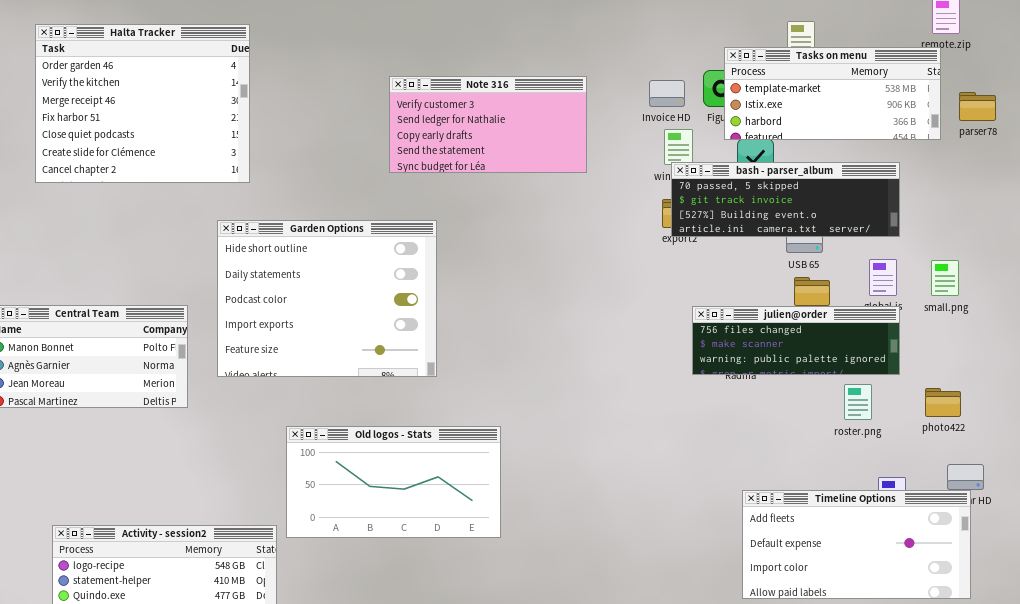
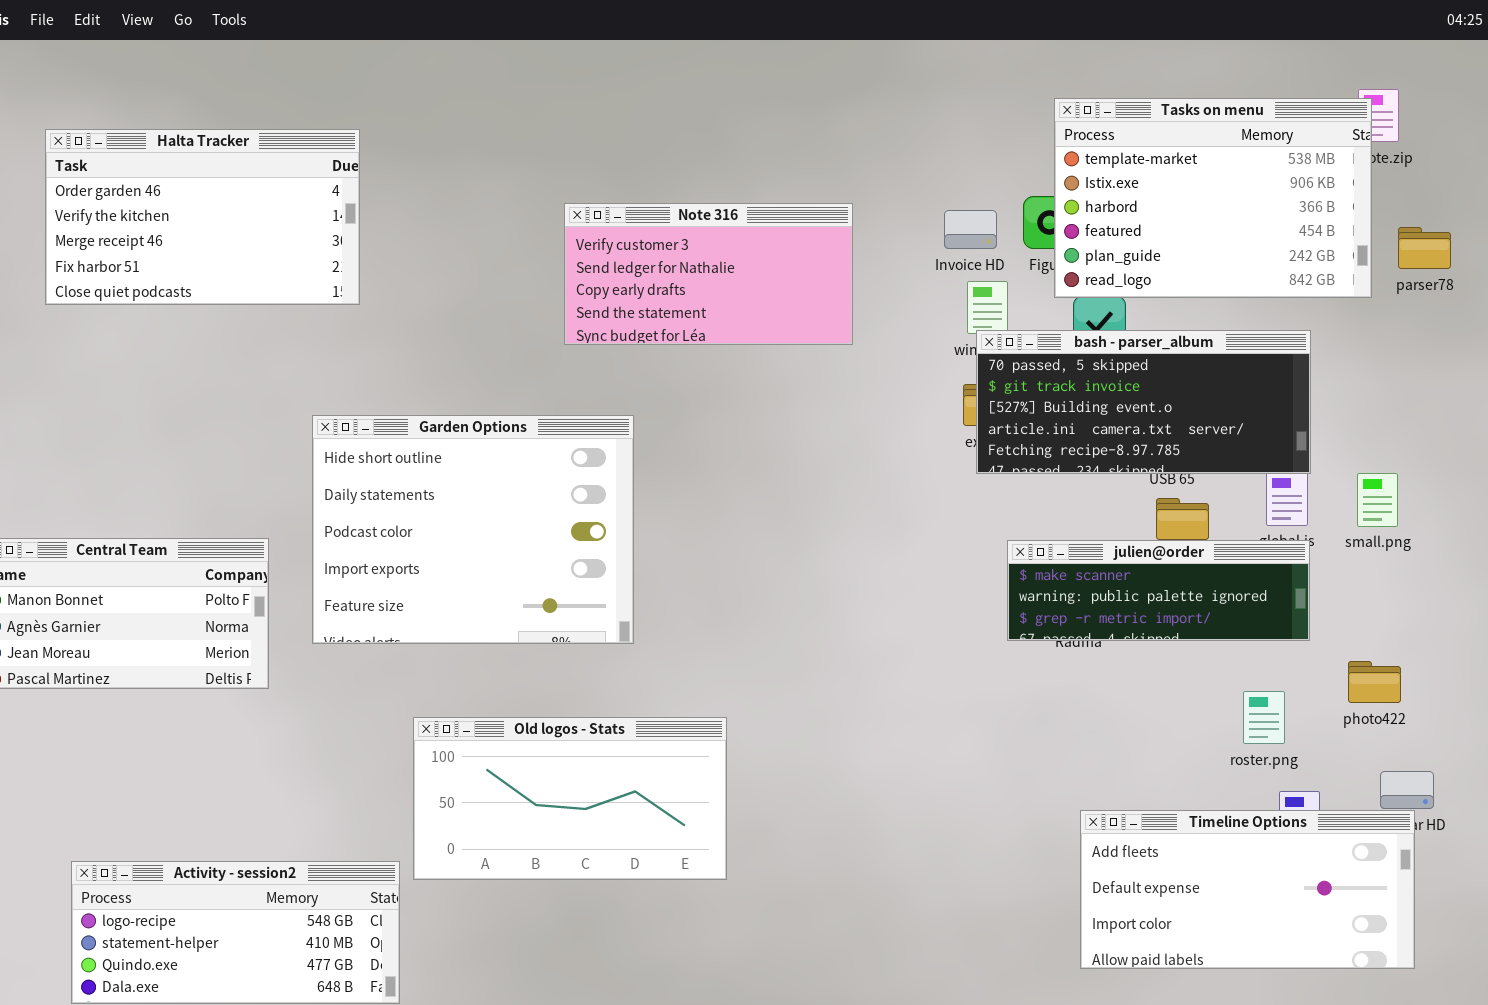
Halta Tracker: [35,24,250,183] -> [45,129,360,305], resized
Tasks on menu: [724,47,941,140] -> [1054,98,1372,298], resized
bash - parser_album: [671,162,900,237] -> [976,330,1311,474], resized
julien@order: [692,306,900,375] -> [1007,540,1310,641], scrolled down 1 row
roster.png: [844,384,872,420] -> [1243,691,1285,744], moved

